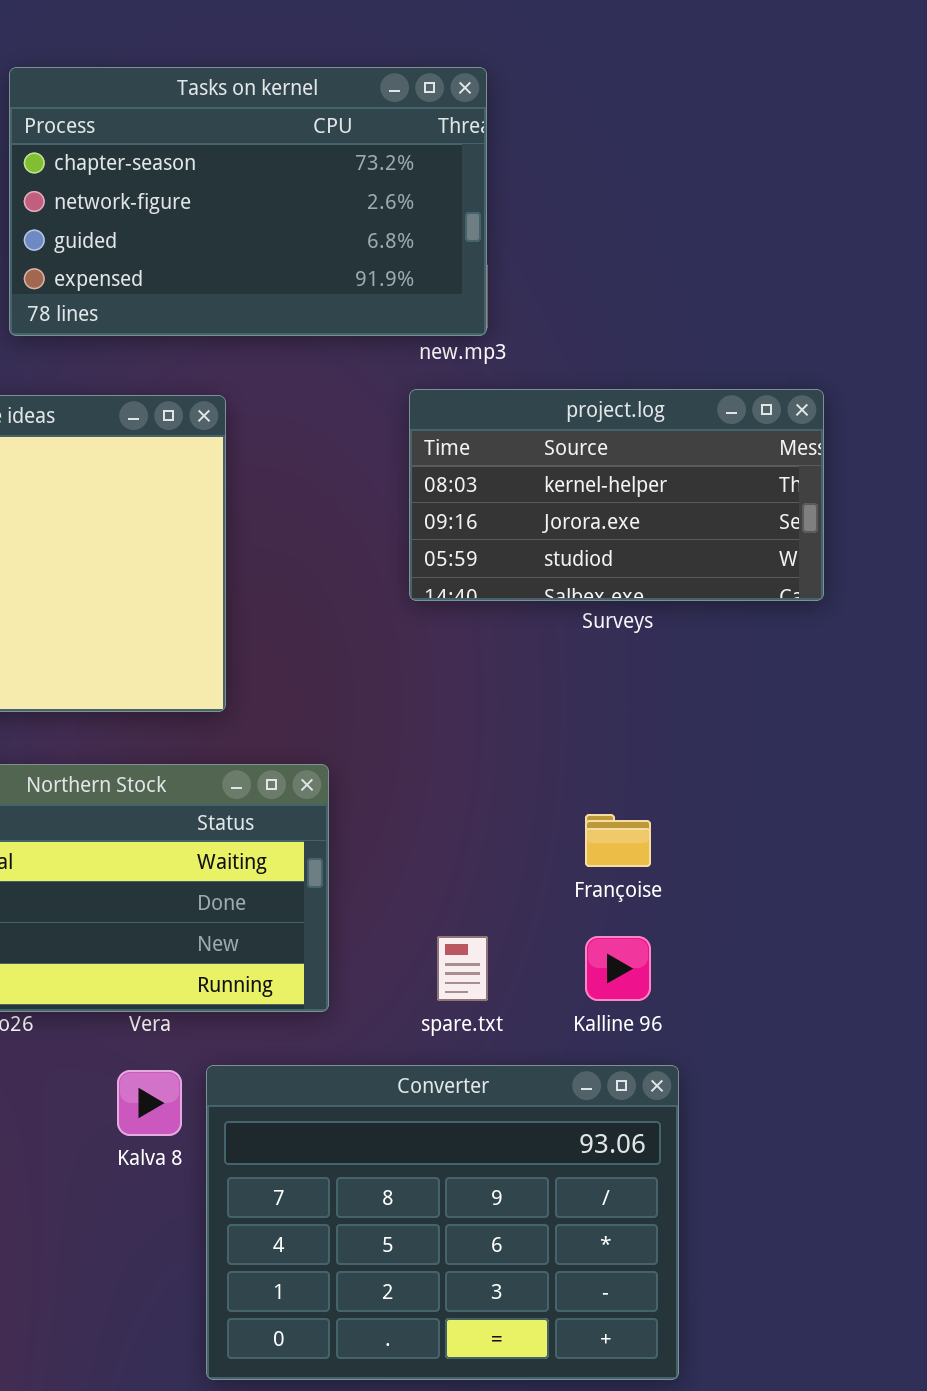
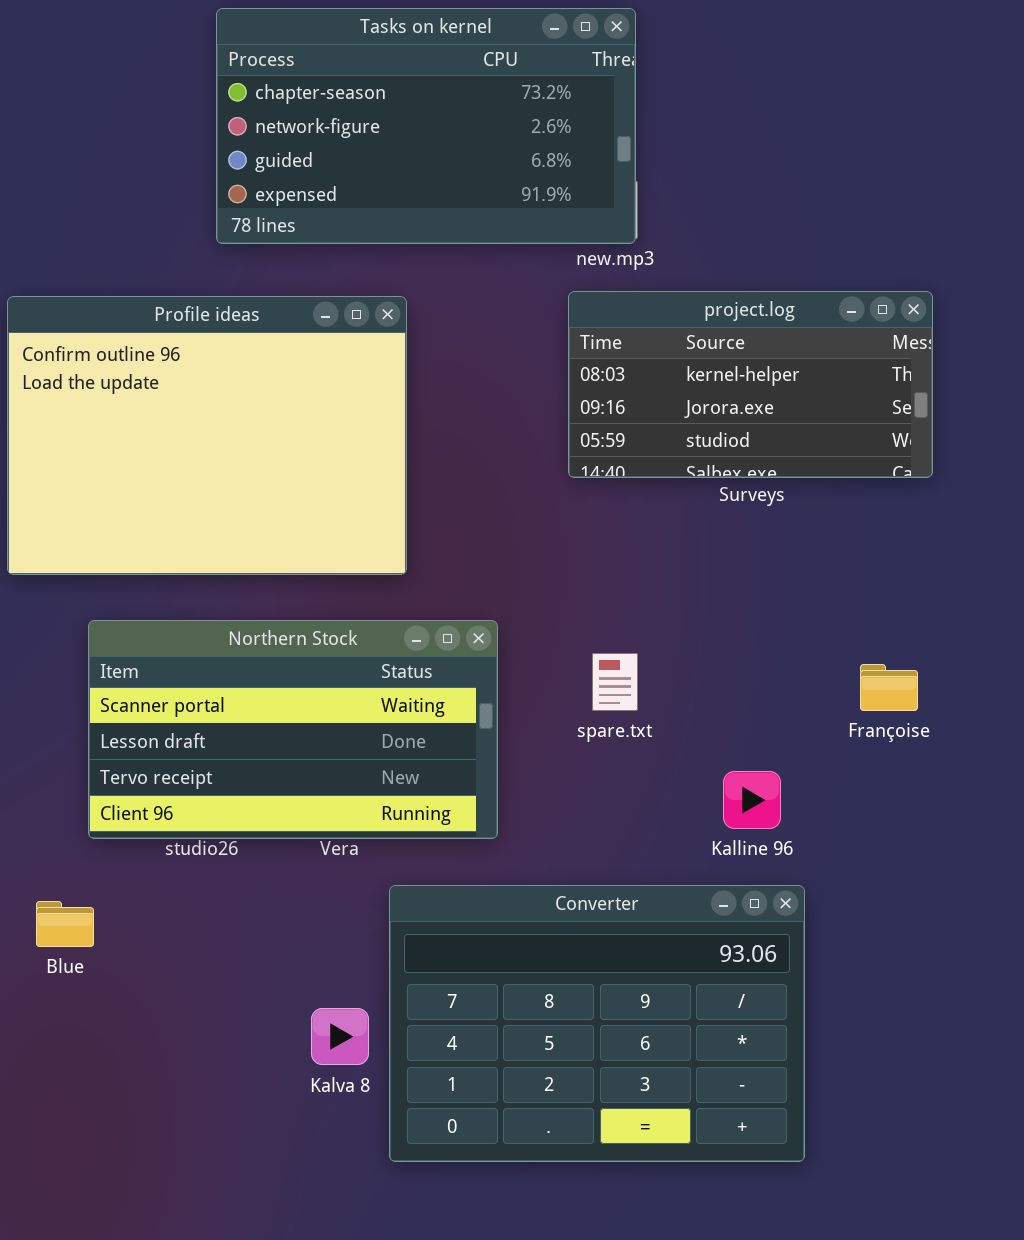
Françoise: [585,814,651,867] -> [860,664,918,711], moved
spare.txt: [437,936,488,1001] -> [592,653,638,711], moved
Kalva 8: [117,1070,182,1136] -> [311,1008,369,1065], moved

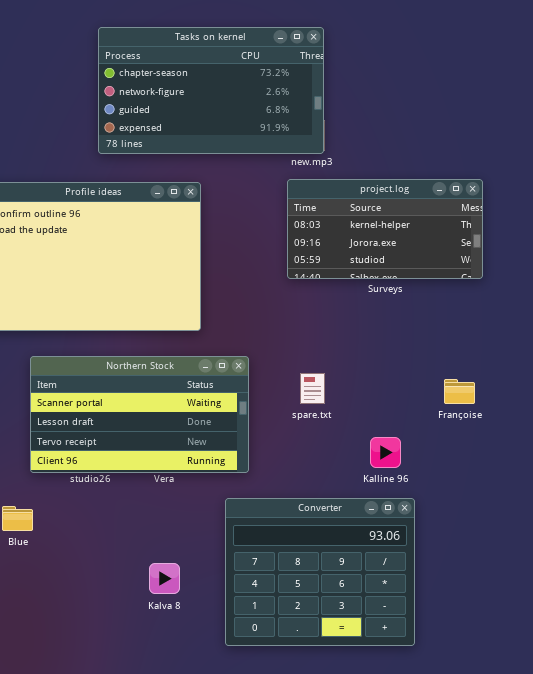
Converter: [389,885,805,1162] -> [225,498,415,646], resized

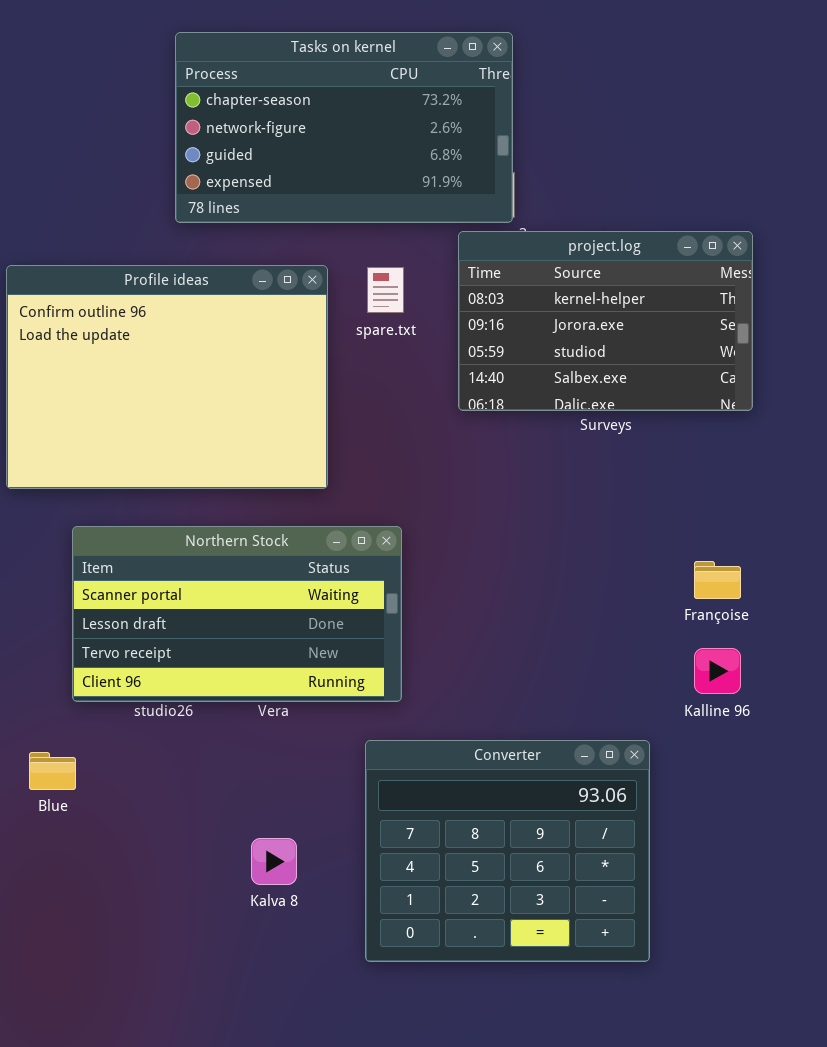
project.log: [287,179,483,279] -> [458,231,753,411], resized
spare.txt: [300,373,325,404] -> [367,267,404,313], moved
Kalline 96: [370,437,401,468] -> [694,648,741,694], moved

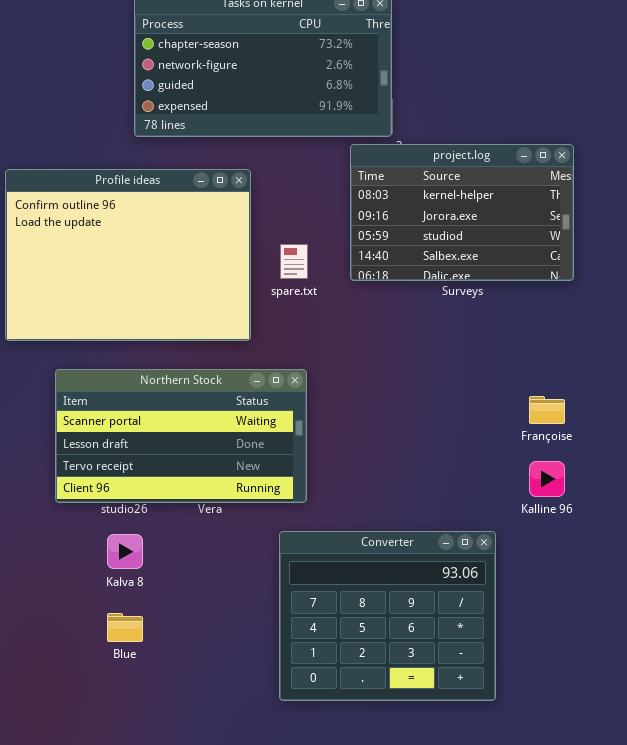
spare.txt: [367,267,404,313] -> [280,244,308,279], moved
Blue: [29,752,76,790] -> [107,613,143,642], moved
Kalva 8: [251,838,297,885] -> [107,534,143,569], moved

